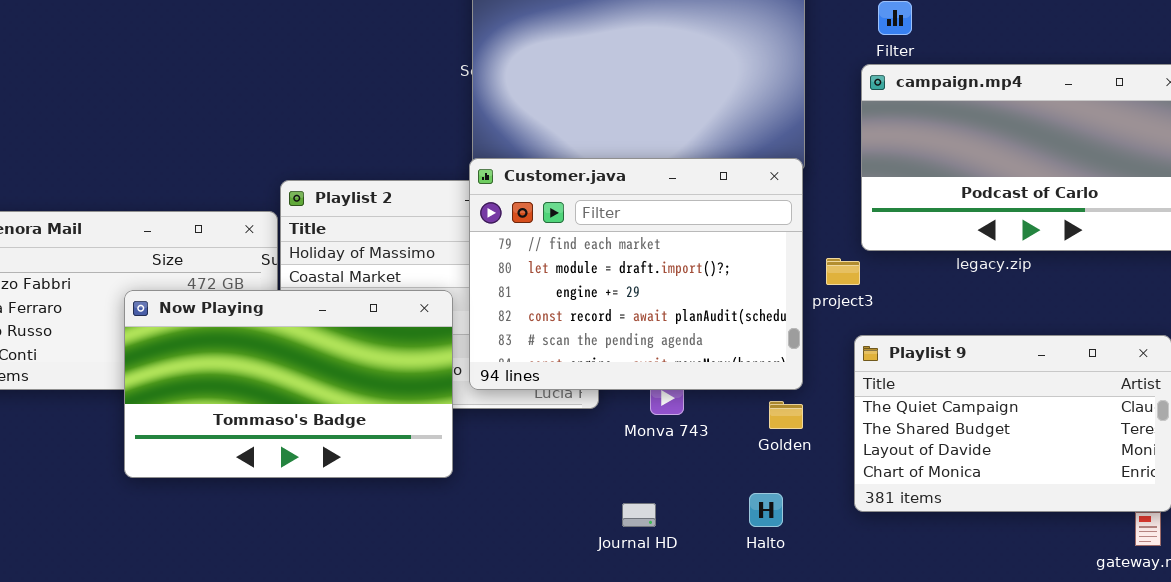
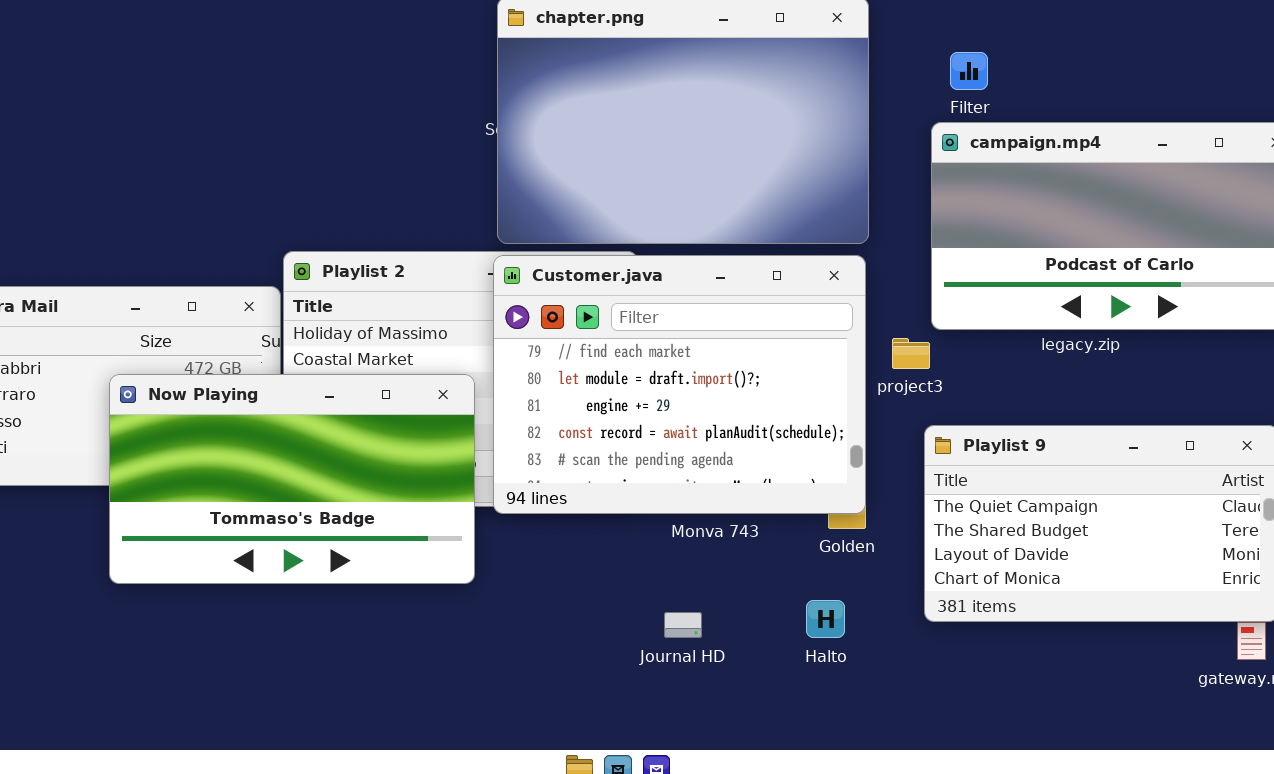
Customer.java: [469,158,803,390] -> [493,255,866,514], moved

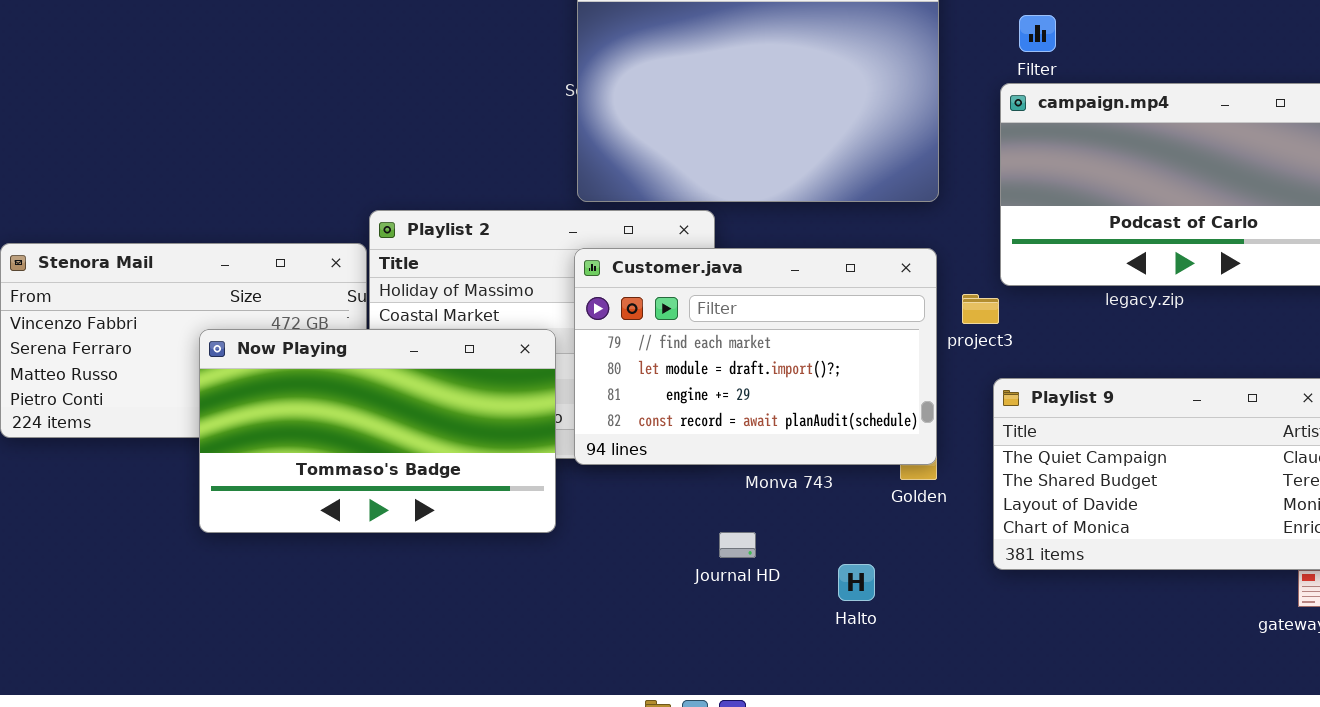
Customer.java: [493,255,866,514] -> [574,248,937,465], resized
Halto: [806,600,845,638] -> [838,564,875,601], moved
Journal HD: [664,612,702,638] -> [719,532,756,558], moved

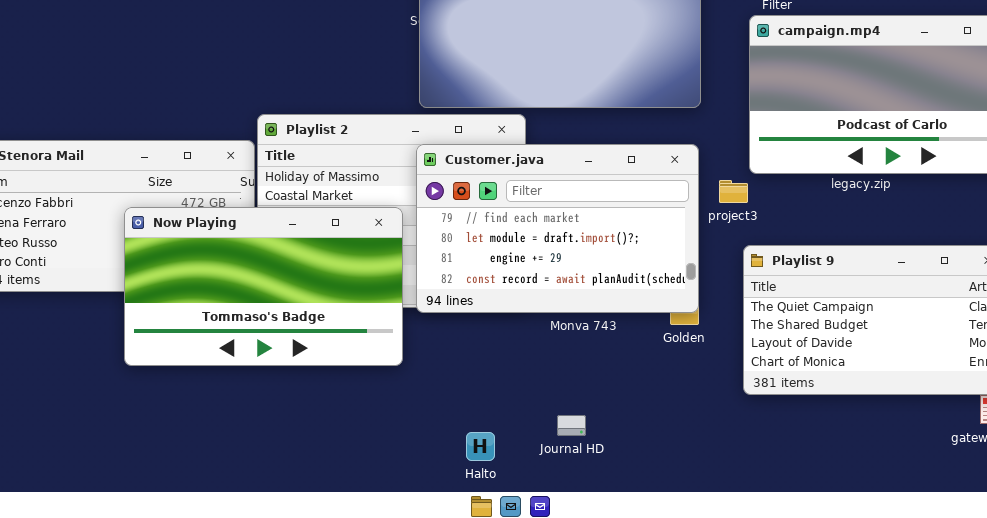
Journal HD: [719,532,756,558] -> [557,415,586,436], moved
Halto: [838,564,875,601] -> [466,432,495,461], moved

